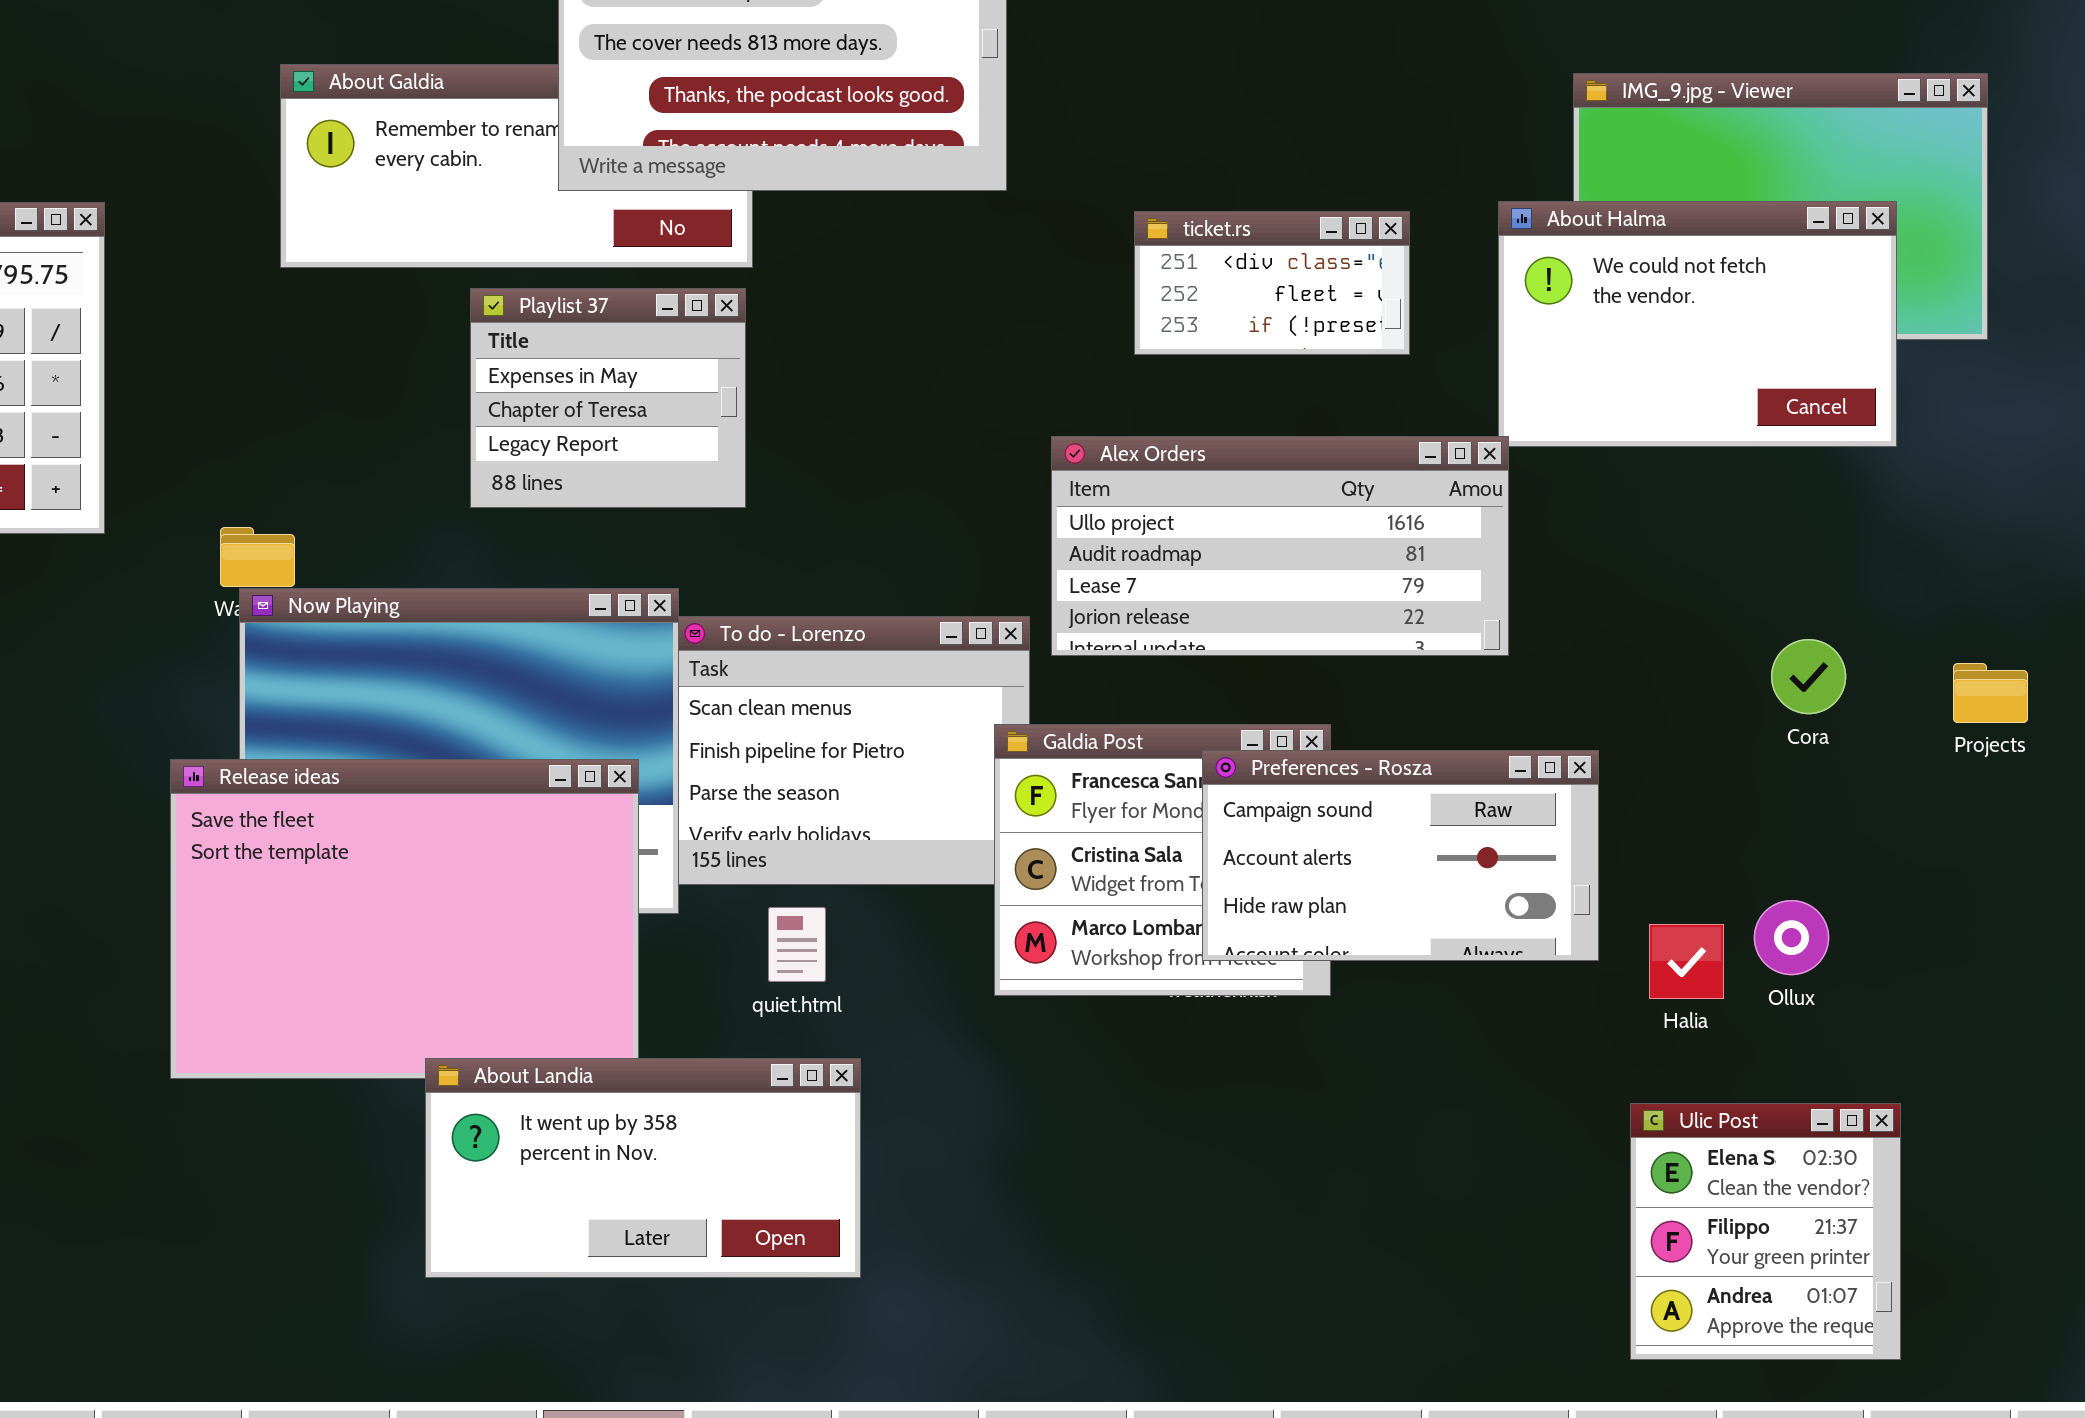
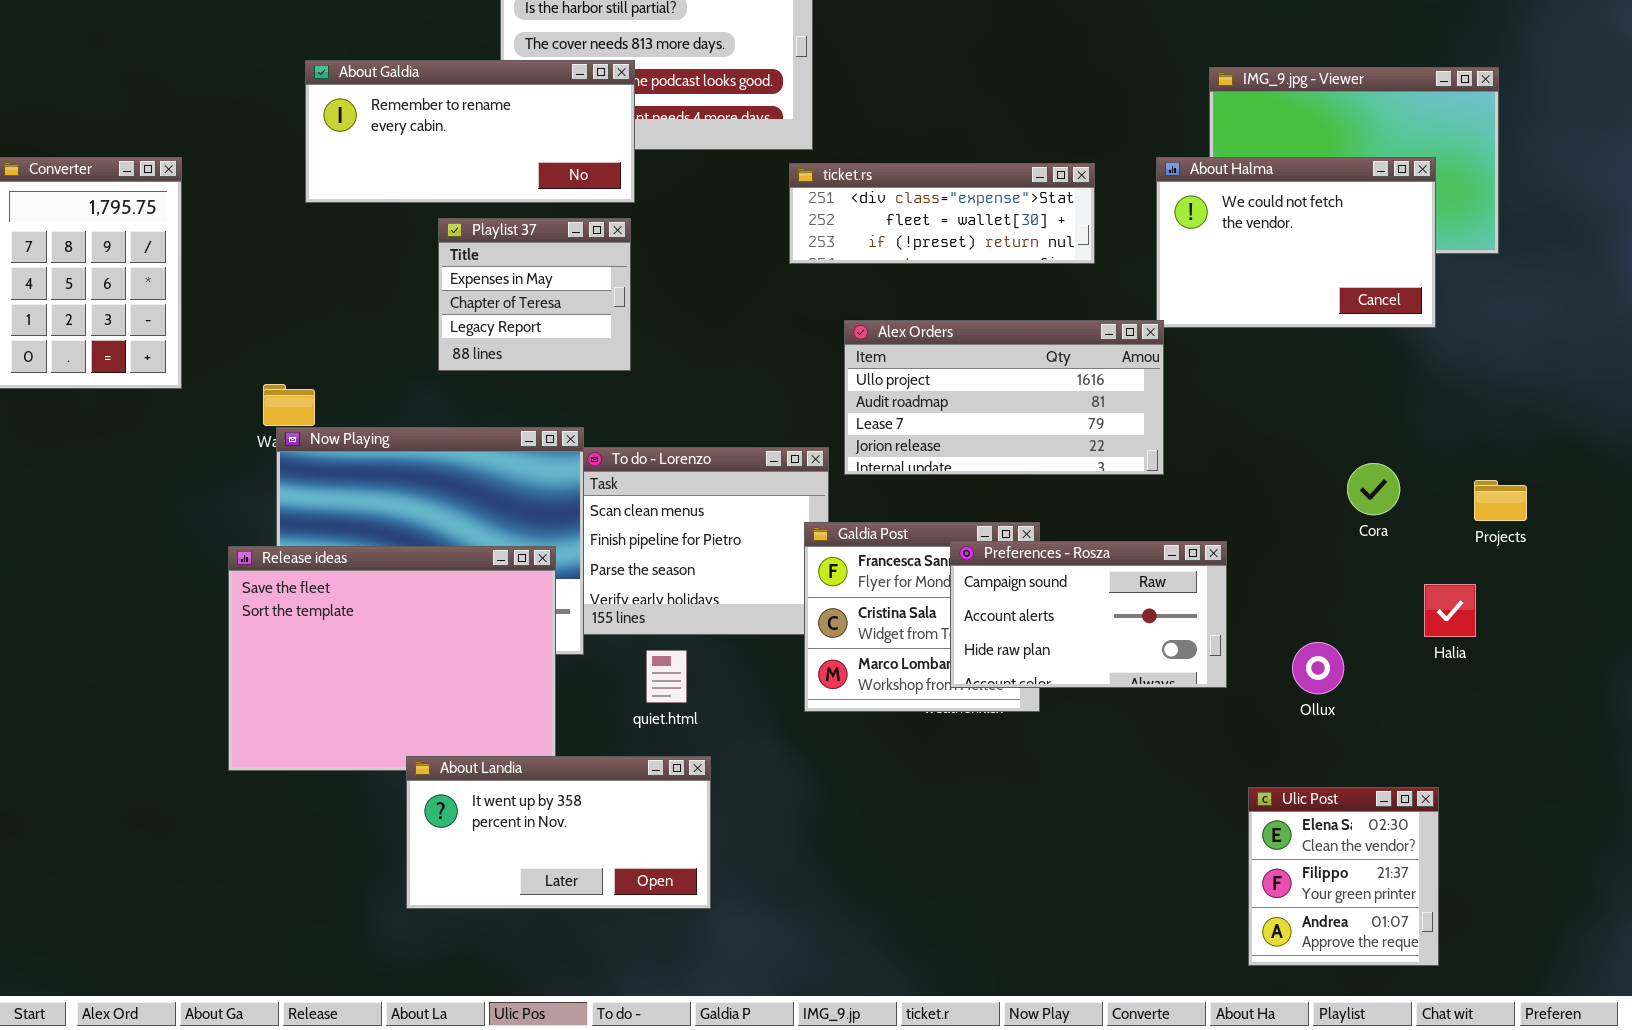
About Galdia: [280,64,753,268] -> [305,60,635,203], raised
ticket.rs: [1134,211,1410,355] -> [789,163,1095,264], resized
Ollux: [1754,900,1829,975] -> [1292,642,1344,694], moved
Halia: [1649,924,1724,999] -> [1424,584,1476,637], moved

